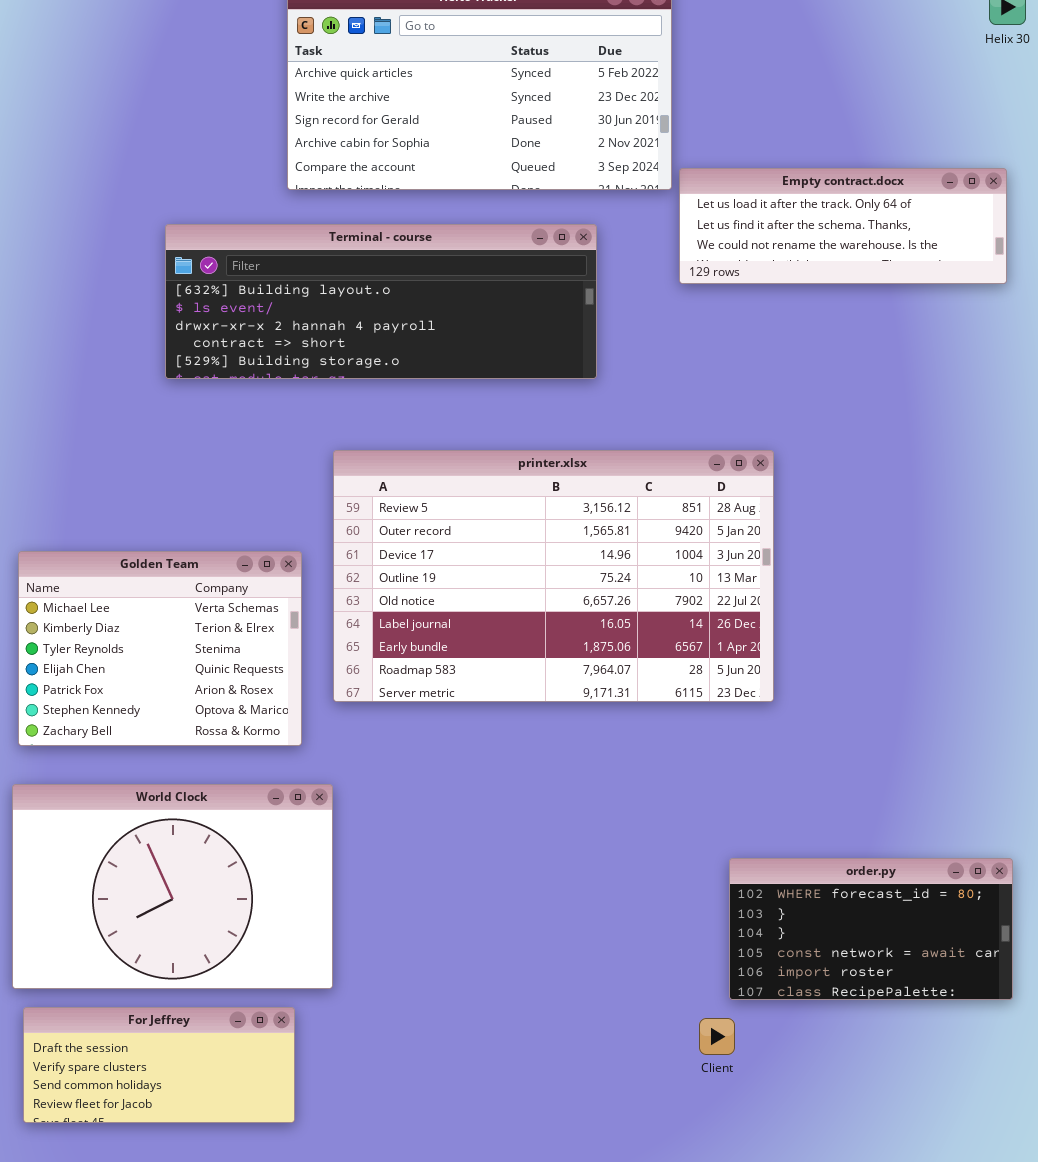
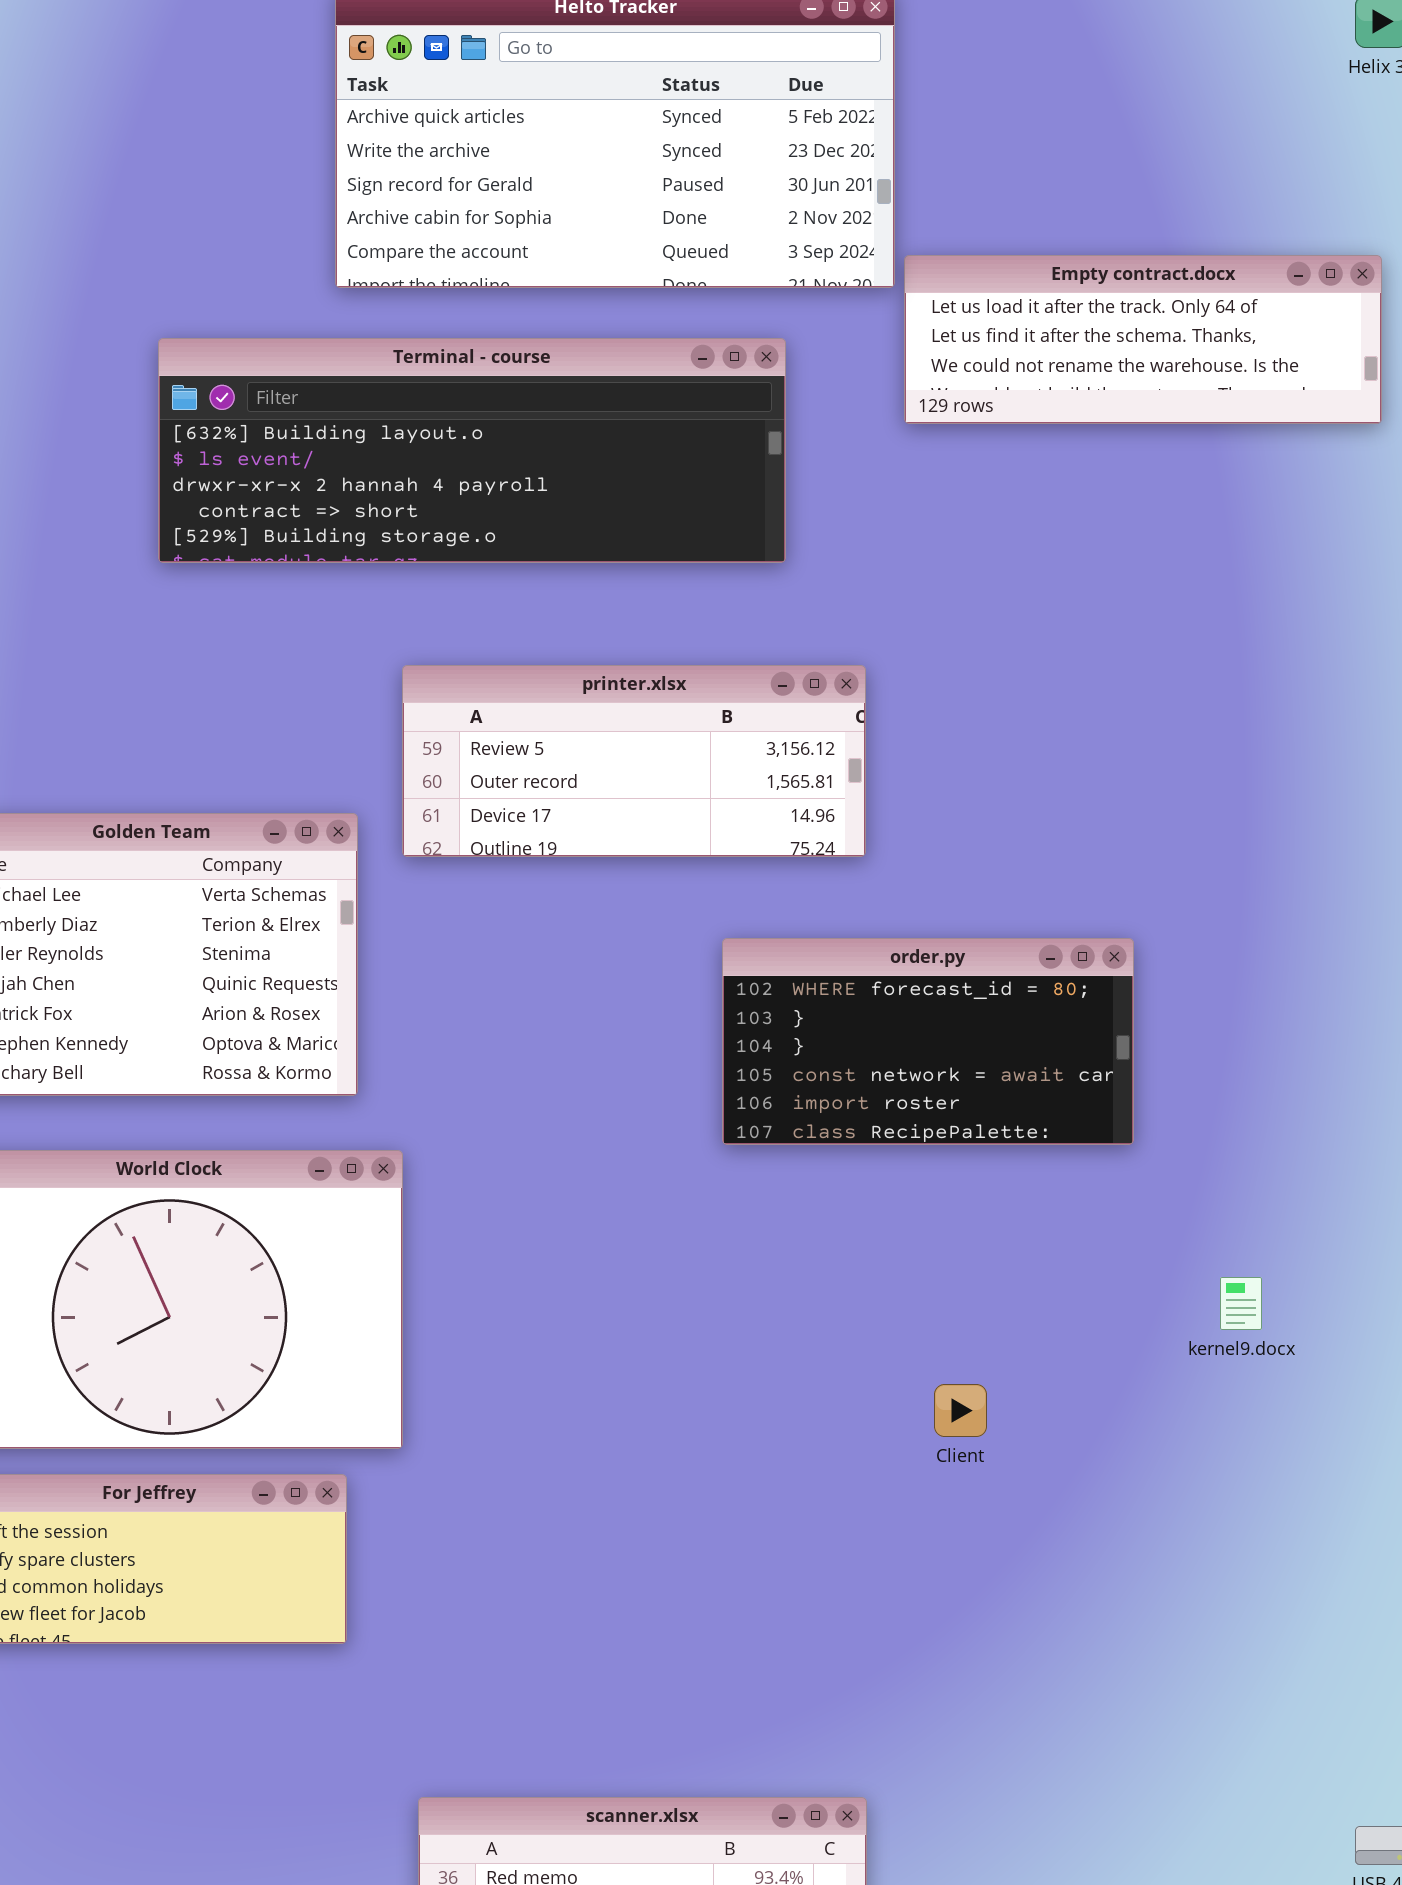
printer.xlsx: [333,450,774,702] -> [402,665,866,857], resized
order.py: [729,858,1013,1000] -> [722,938,1134,1145], moved
Client: [699,1018,735,1055] -> [934,1384,987,1437], moved

